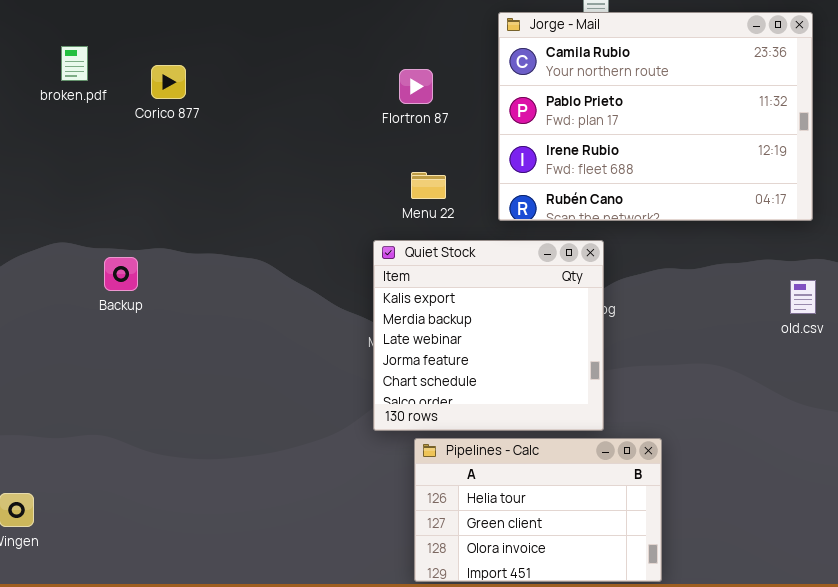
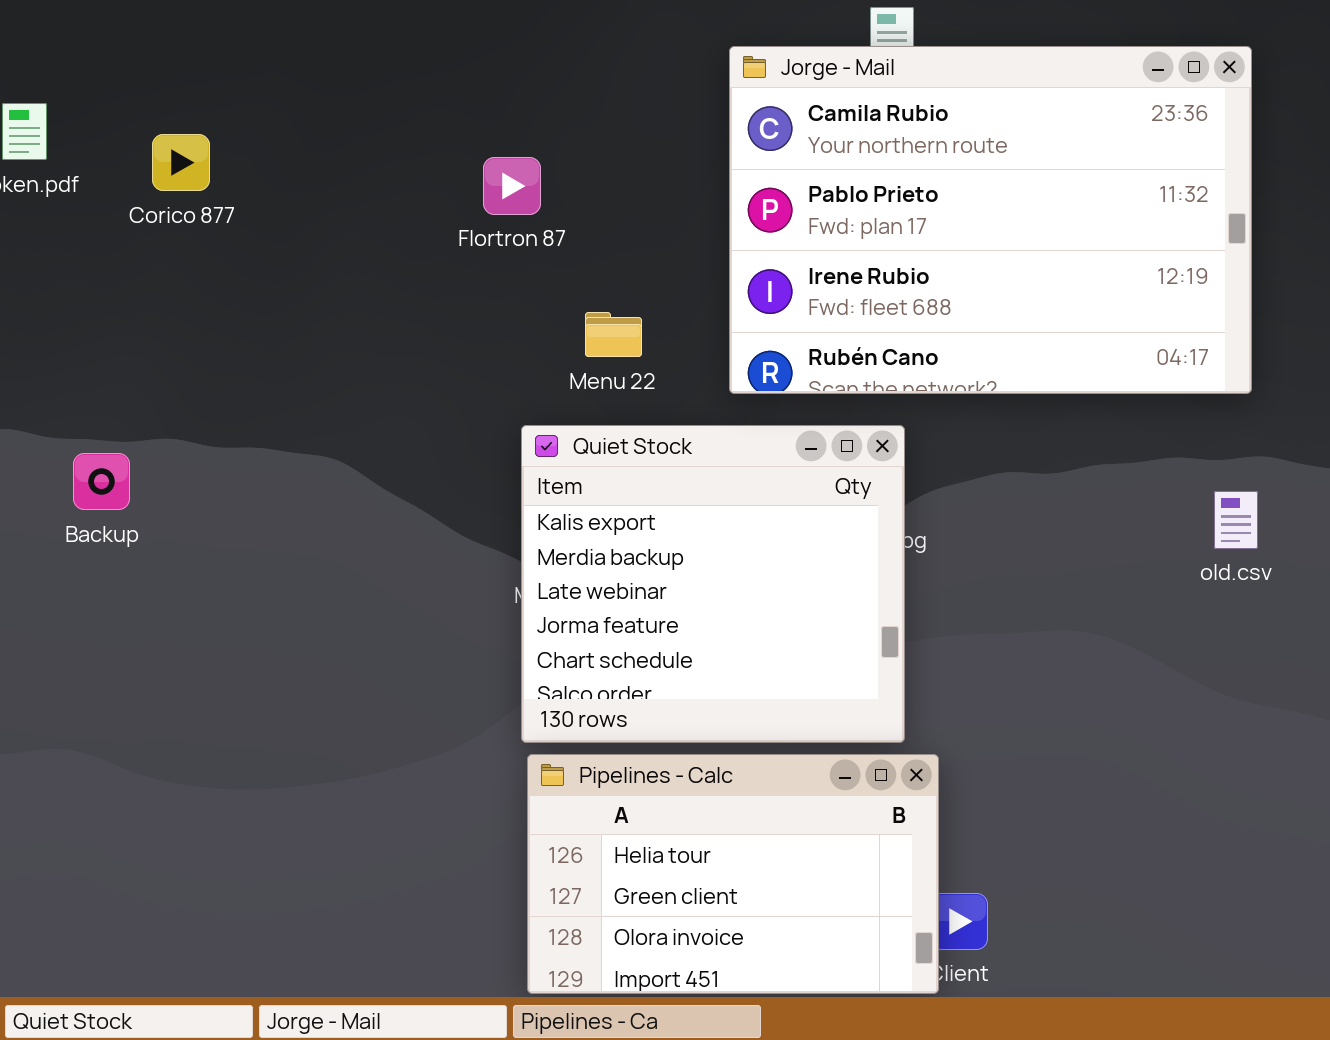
Flortron 87: [399,69,433,104] -> [483,157,541,215], moved
Pipelines - Calc: [414,438,662,582] -> [527,754,939,994], moved

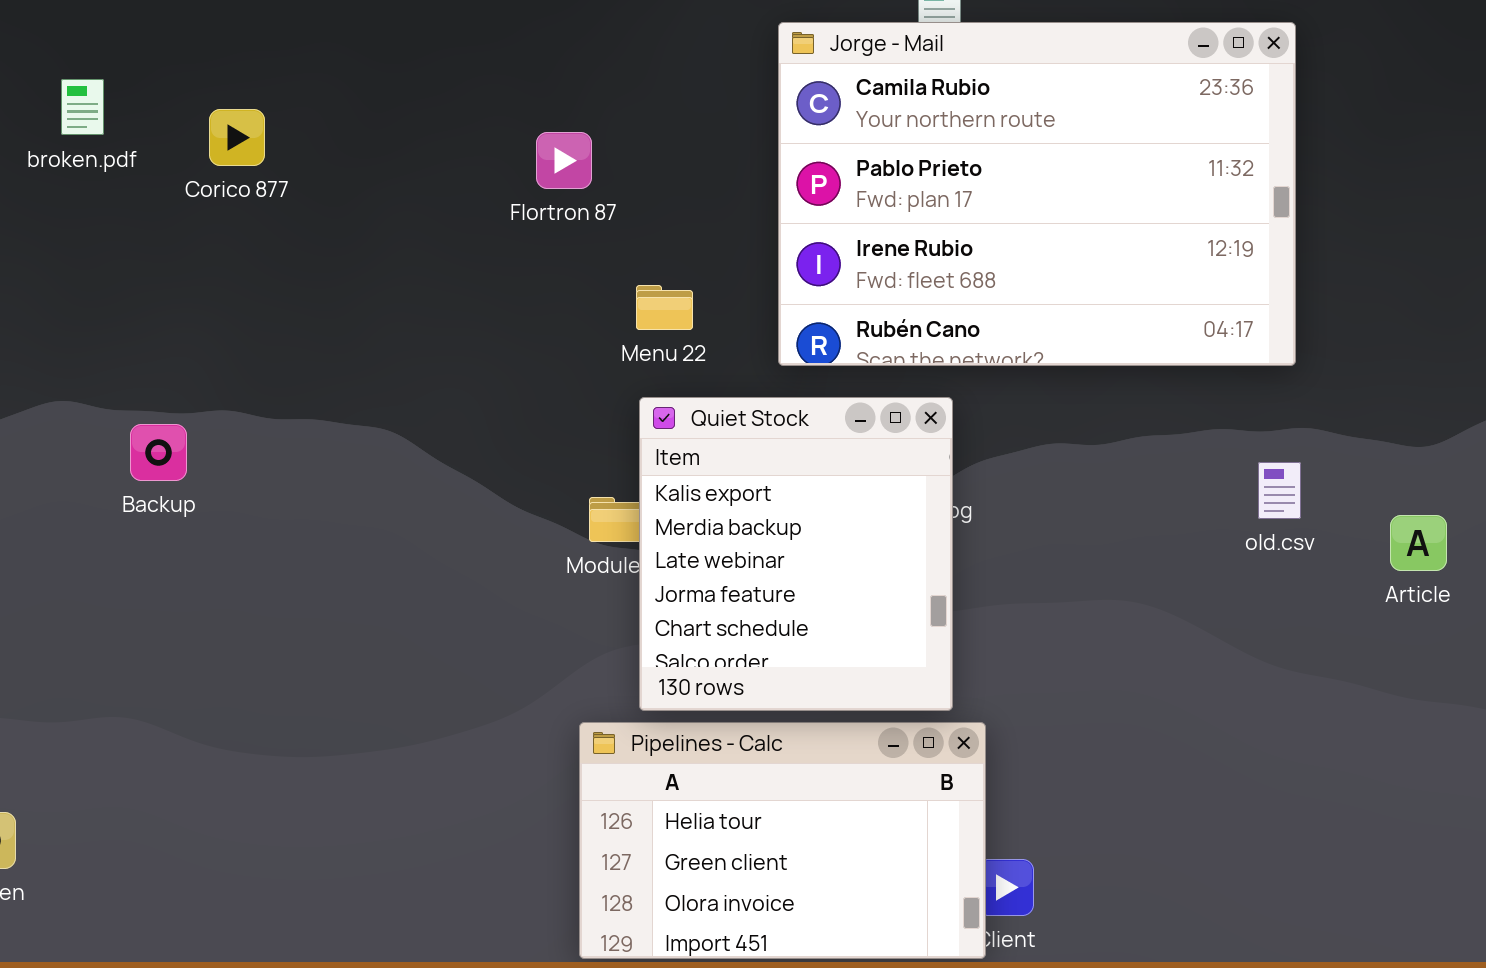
Quiet Stock: [521,425,905,743] -> [639,397,953,711], resized

